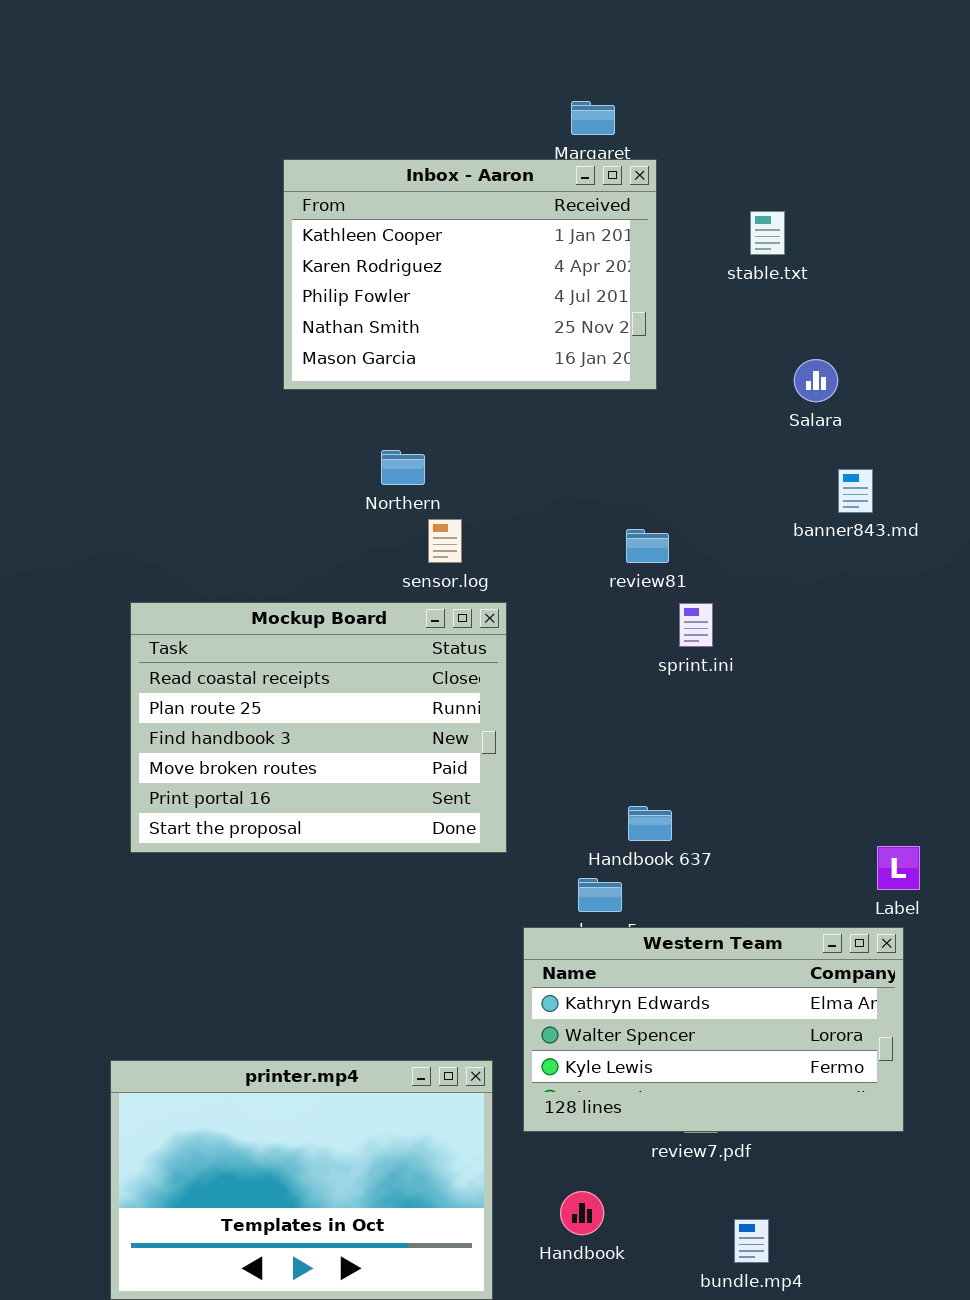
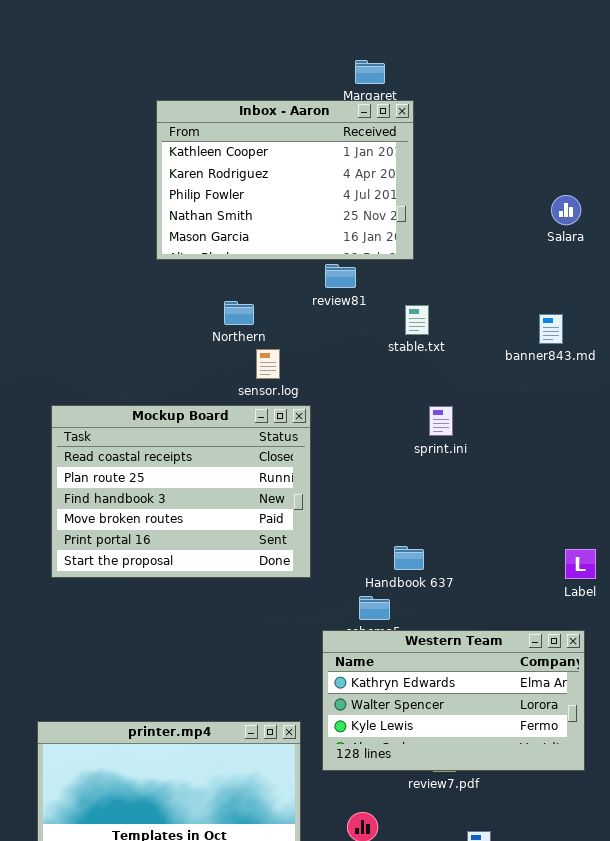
stable.txt: [750,211,785,255] -> [405,305,429,335], moved
Salara: [794,359,838,402] -> [551,195,581,225], moved
review81: [626,529,669,563] -> [325,264,356,288], moved
Label: [877,846,920,890] -> [565,549,596,579], moved

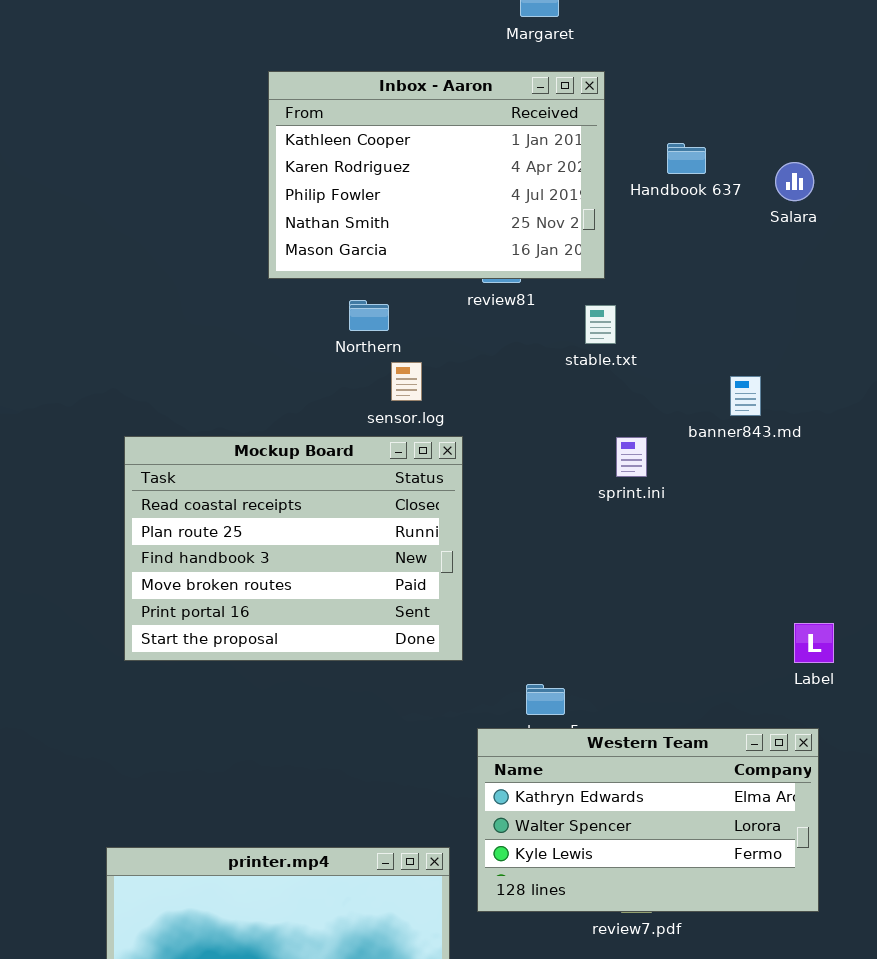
Inbox - Aaron: [156,100,414,260] -> [268,71,605,279], moved
banner843.md: [539,314,563,344] -> [730,376,761,416], moved
Handbook 637: [394,546,424,570] -> [667,143,706,174], moved

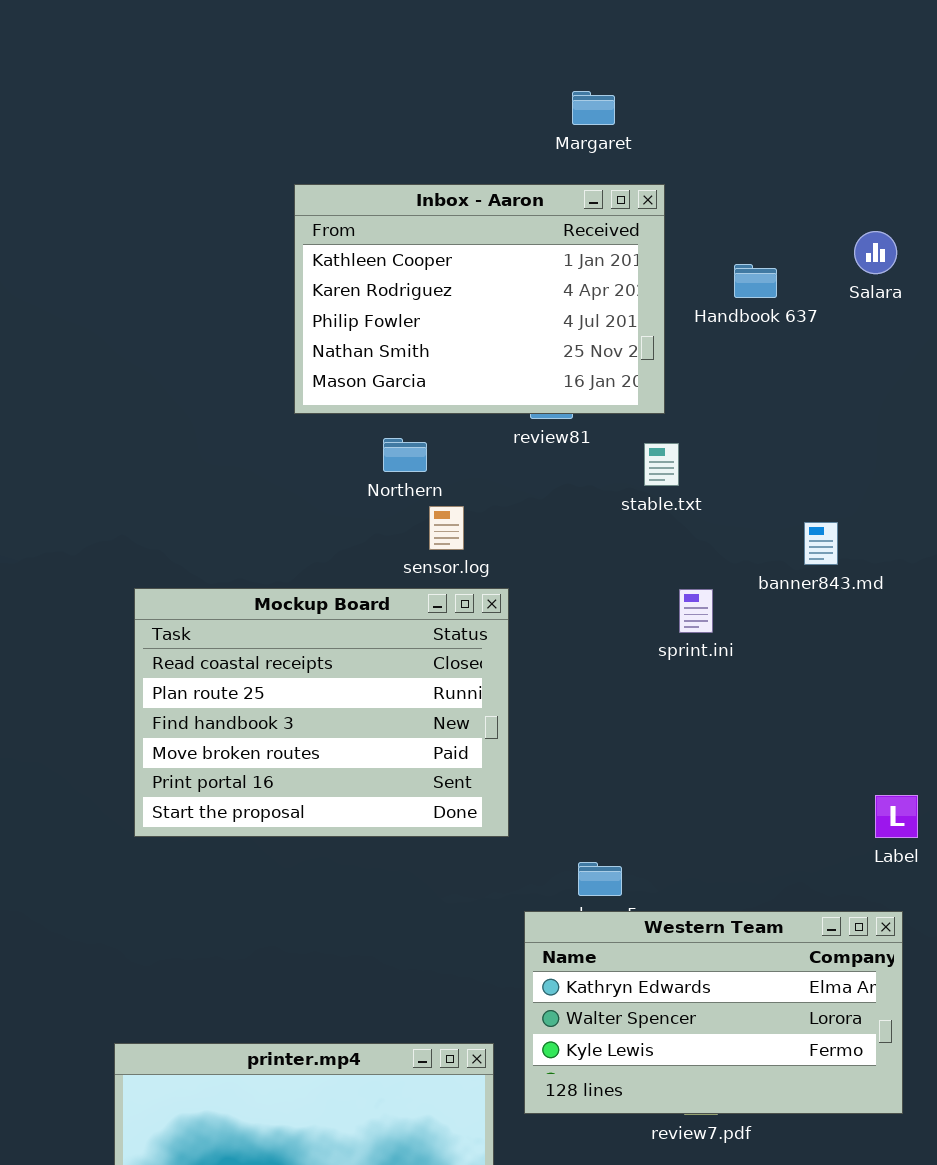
Salara: [775,162,814,201] -> [854,231,897,274], moved

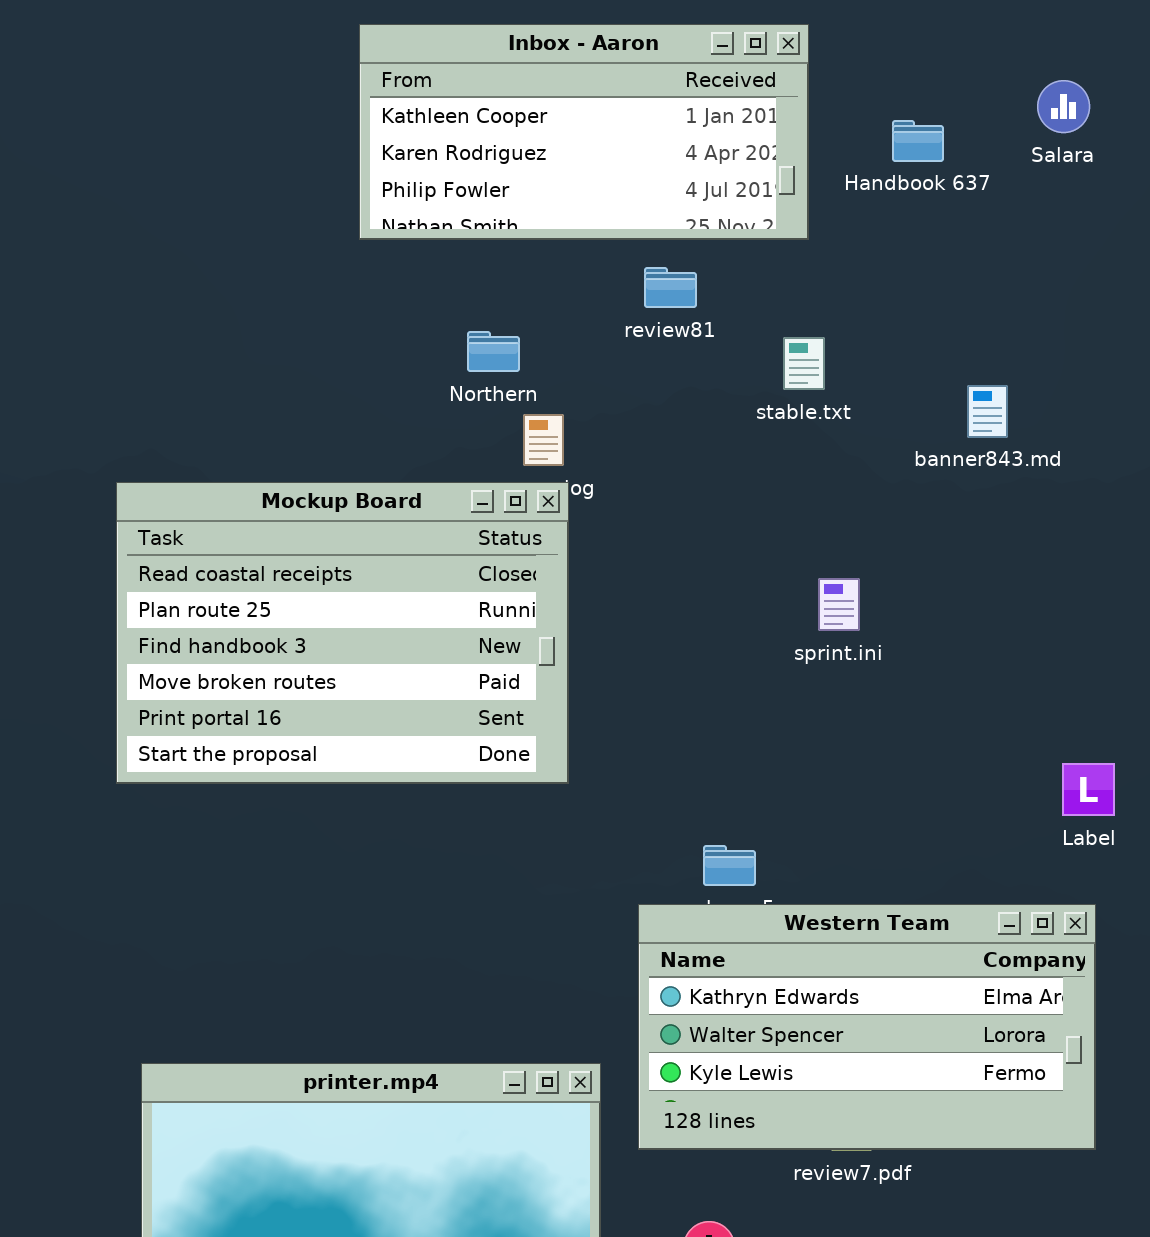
Inbox - Aaron: [294,184,665,414] -> [359,24,809,240], resized
banner843.md: [804,522,838,565] -> [967,385,1008,438], moved
Mockup Board: [134,588,509,837] -> [116,482,569,784], moved
sprint.ini: [679,589,713,633] -> [818,578,860,631], moved

